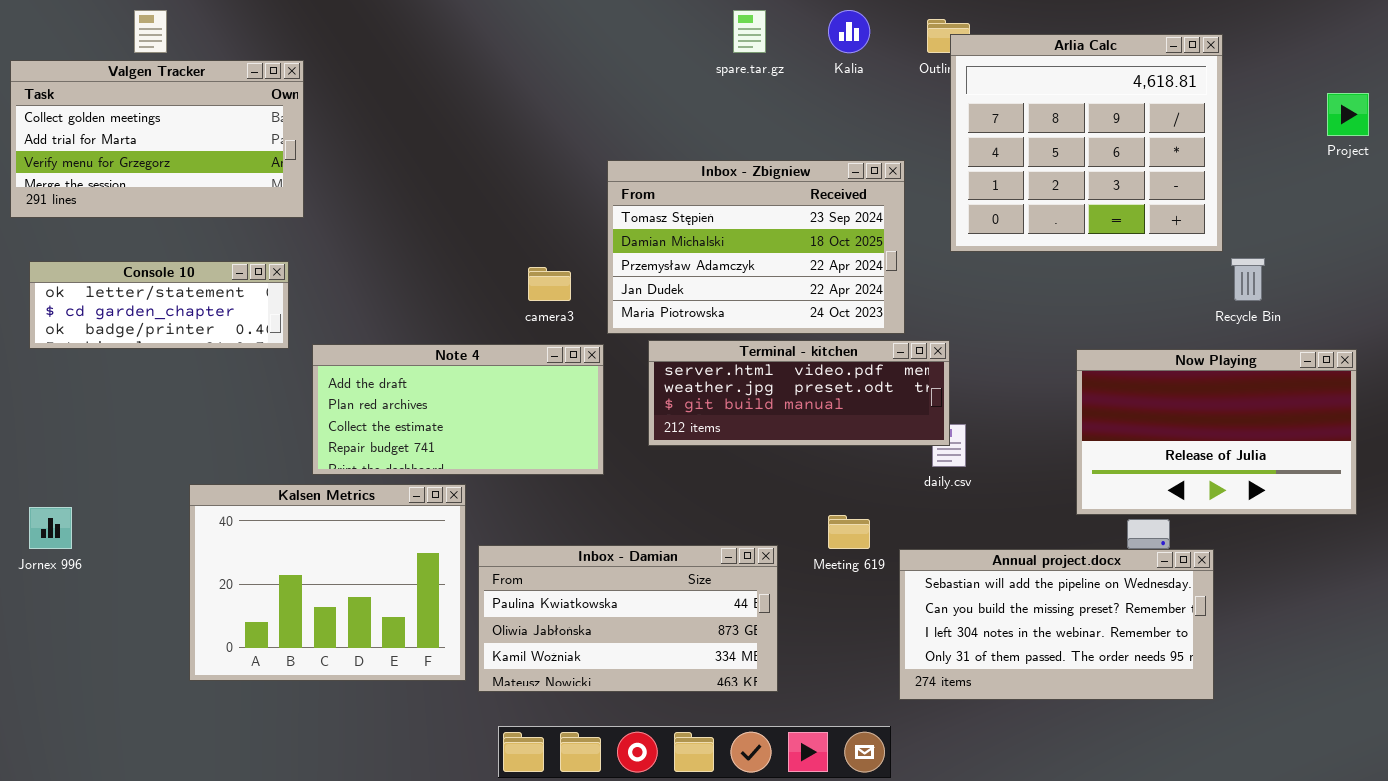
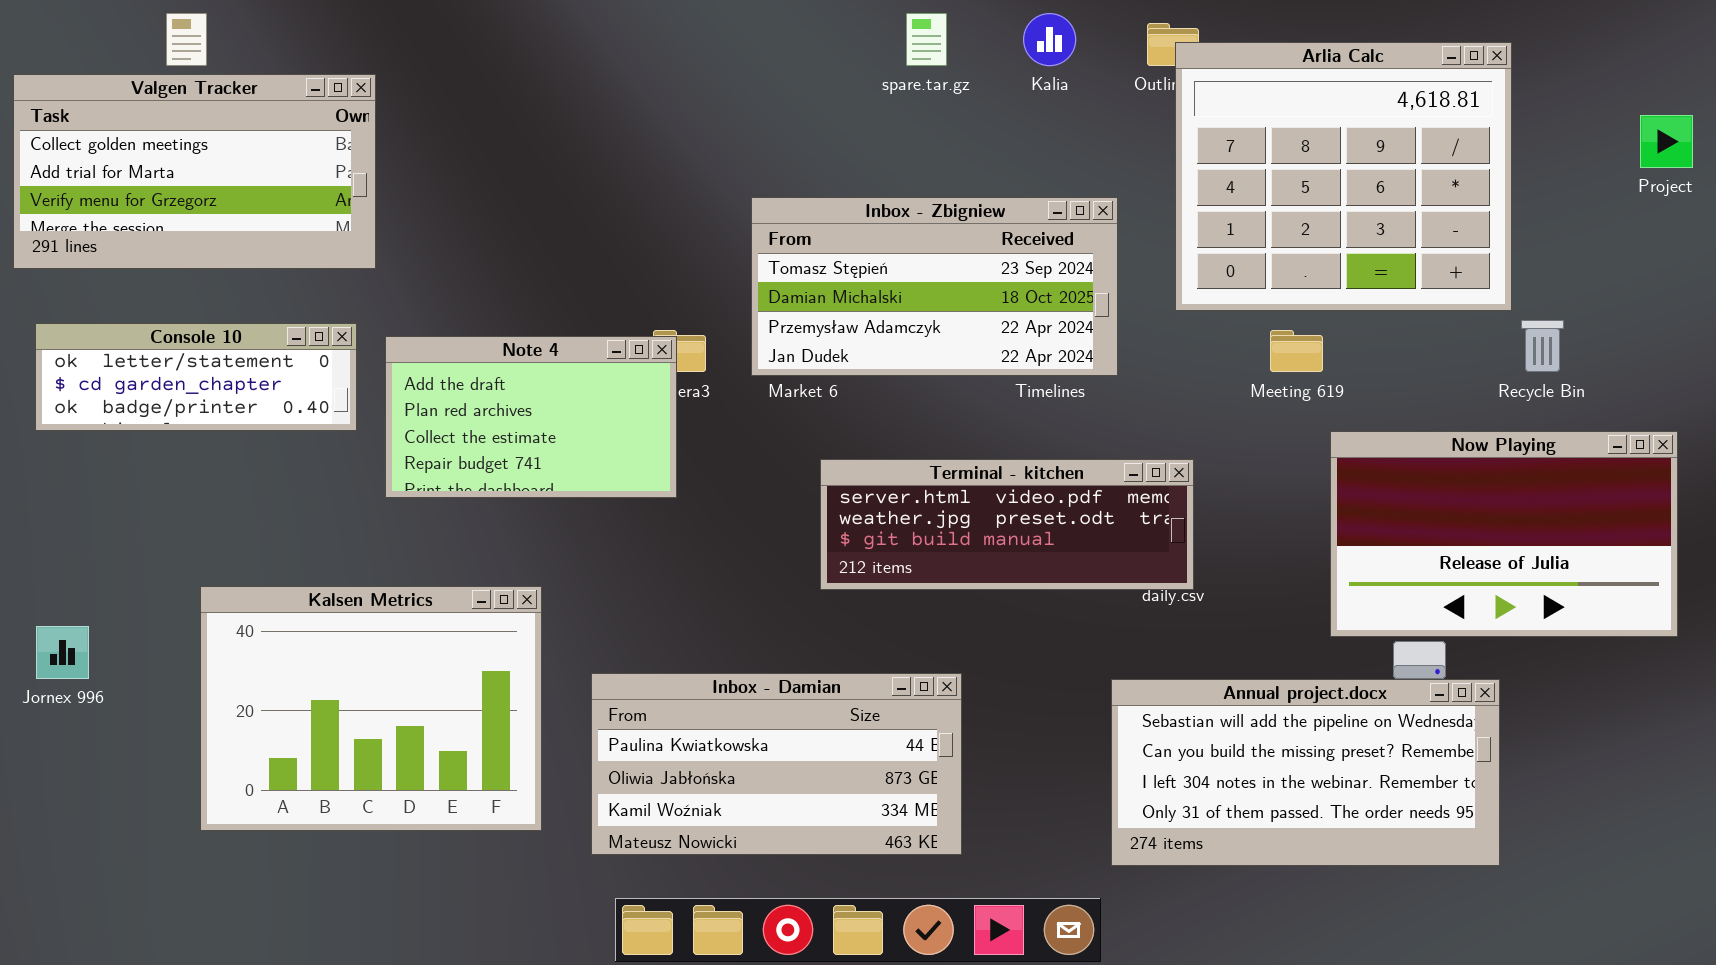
Inbox - Zbigniew: [607,160,905,334] -> [751,197,1118,376], resized
Terminal - kitchen: [648,340,950,446] -> [820,459,1194,590], moved
Note 4: [312,344,604,475] -> [385,336,677,498], moved, resized
Kalsen Metrics: [189,484,466,681] -> [200,586,542,831], moved
Meeting 619: [828,515,870,549] -> [1270,330,1323,372], moved

